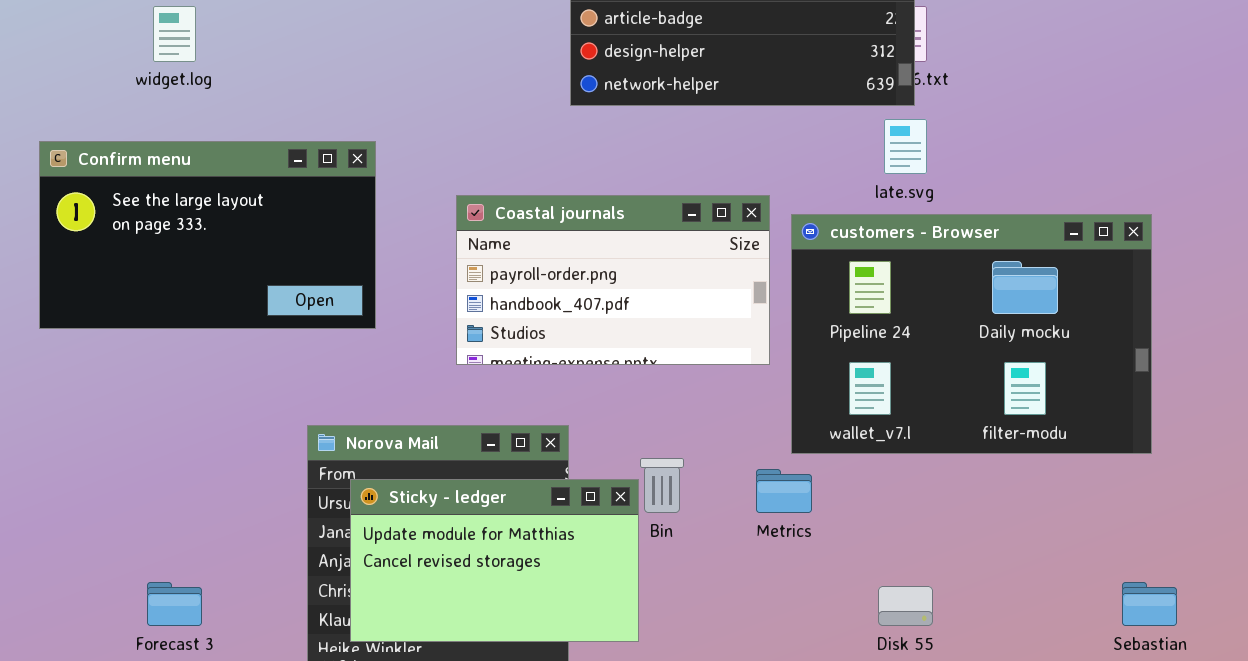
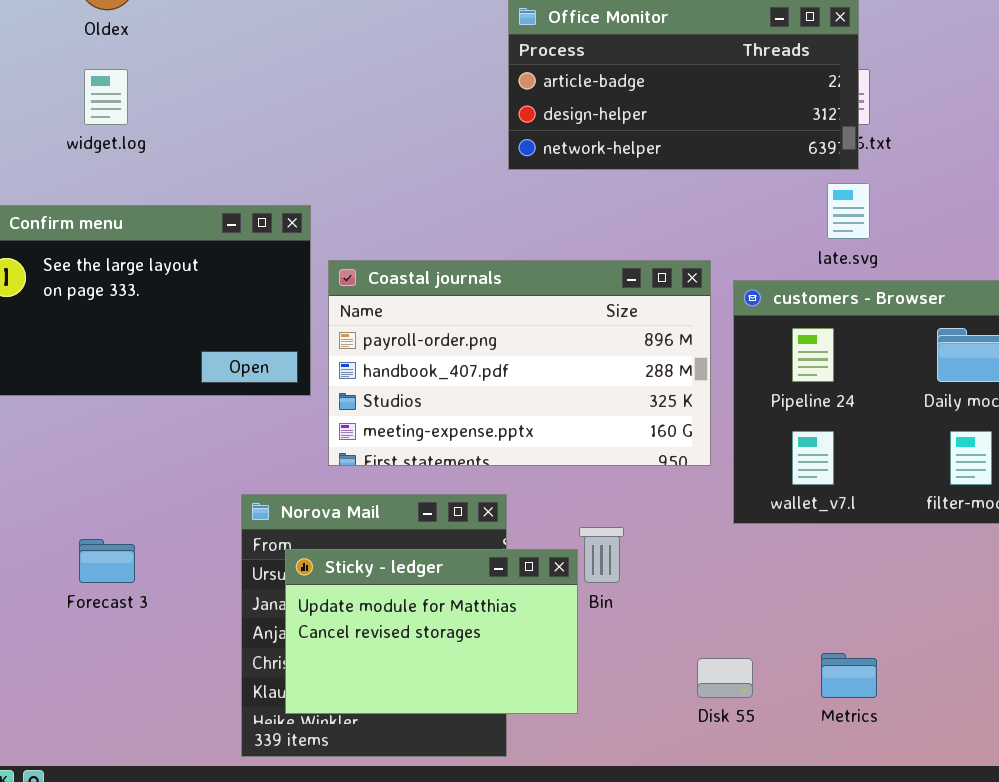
Coastal journals: [456,195,770,365] -> [328,260,711,466], resized
Metrics: [756,469,812,513] -> [821,653,877,698], moved
Forecast 3: [147,582,202,626] -> [79,539,135,583], moved
Disk 55: [878,586,933,626] -> [697,658,753,698], moved

